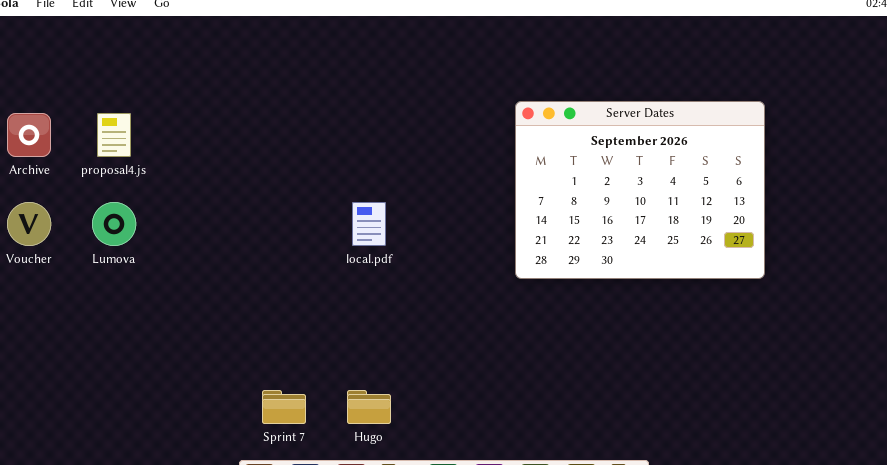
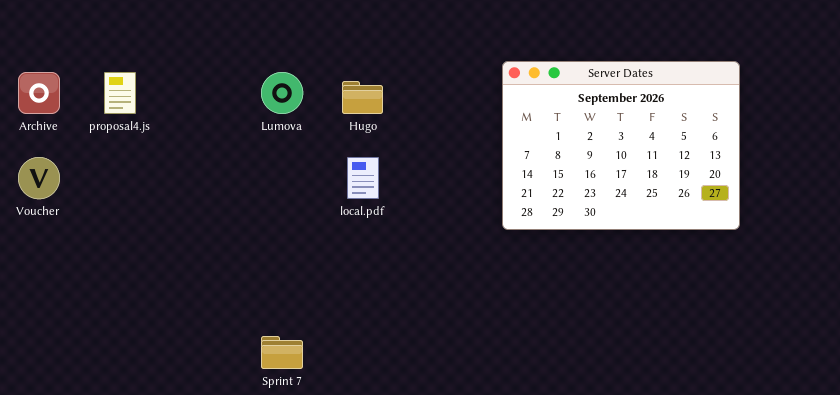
Lumova: [92,202,136,246] -> [261,72,303,114], moved
Hugo: [347,390,391,424] -> [342,81,383,114], moved

